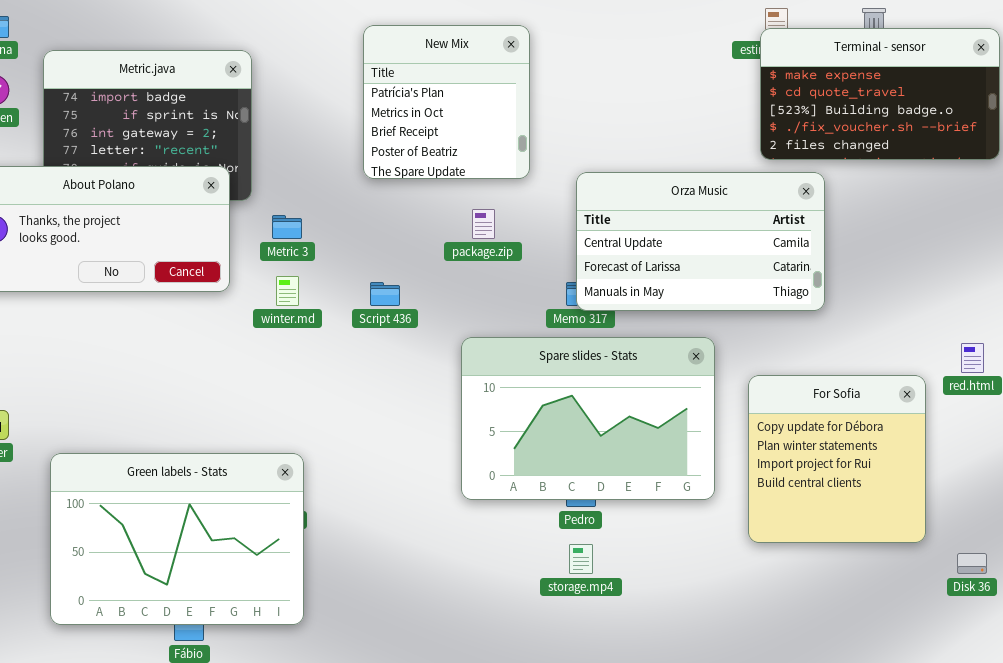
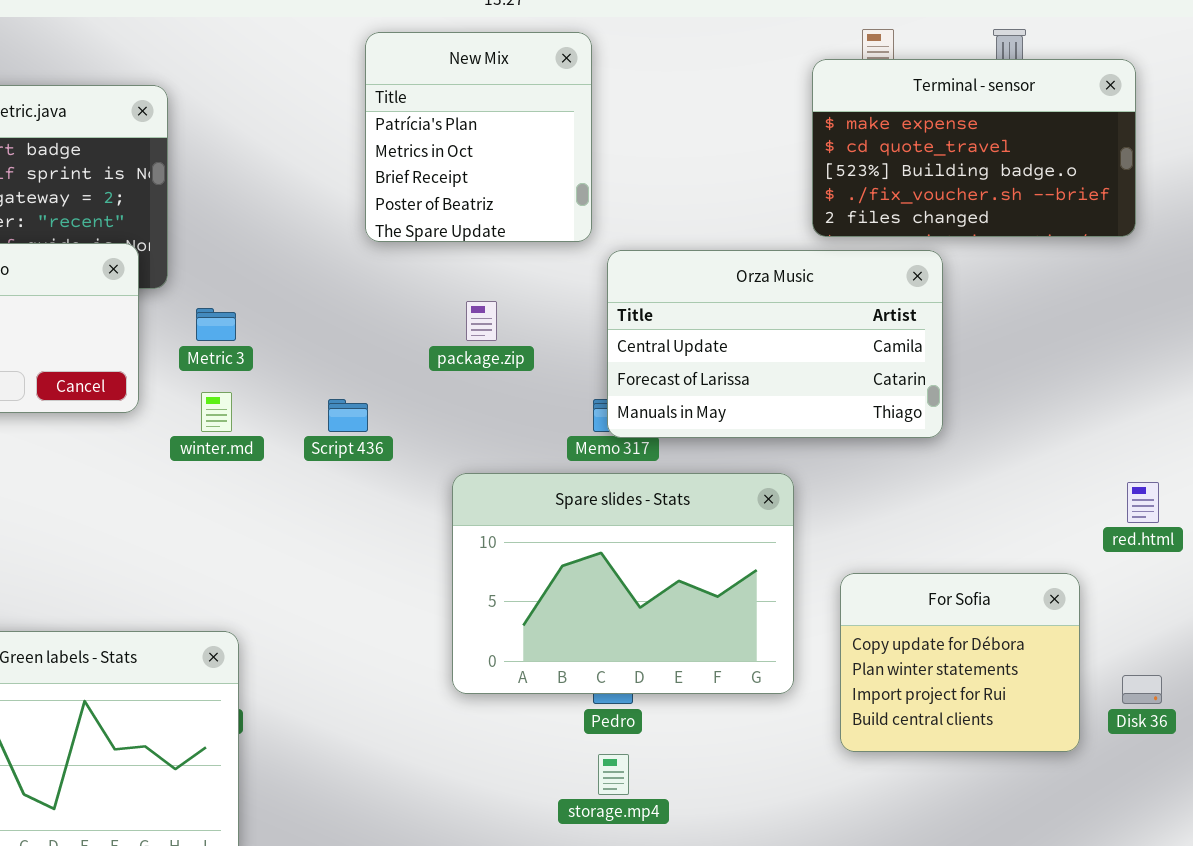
New Mix: [363,25,530,179] -> [365,32,592,242], moved
Terminal - sensor: [760,28,1000,160] -> [812,59,1136,237], moved
For Sofia: [748,375,926,543] -> [840,573,1080,752], resized
Disk 36: [957,553,987,574] -> [1122,675,1162,704], moved

